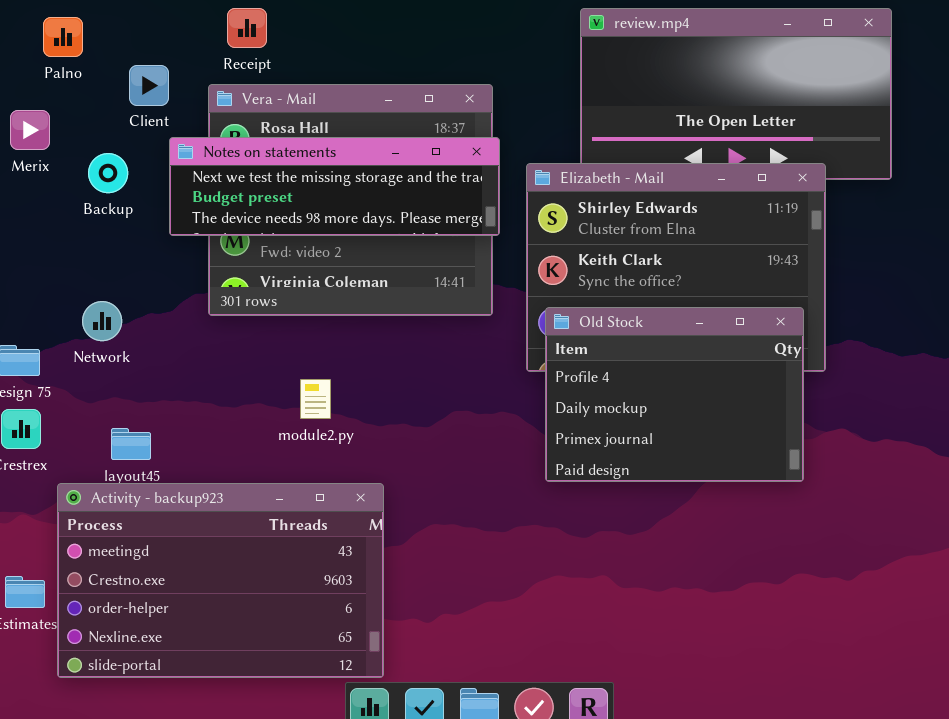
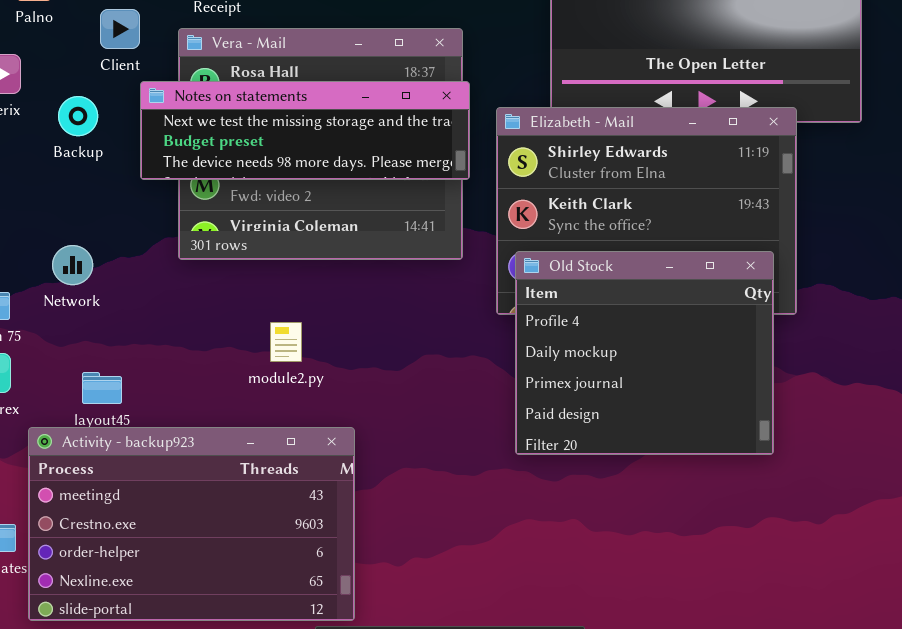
Old Stock: [545,307,804,482] -> [515,251,774,455], resized

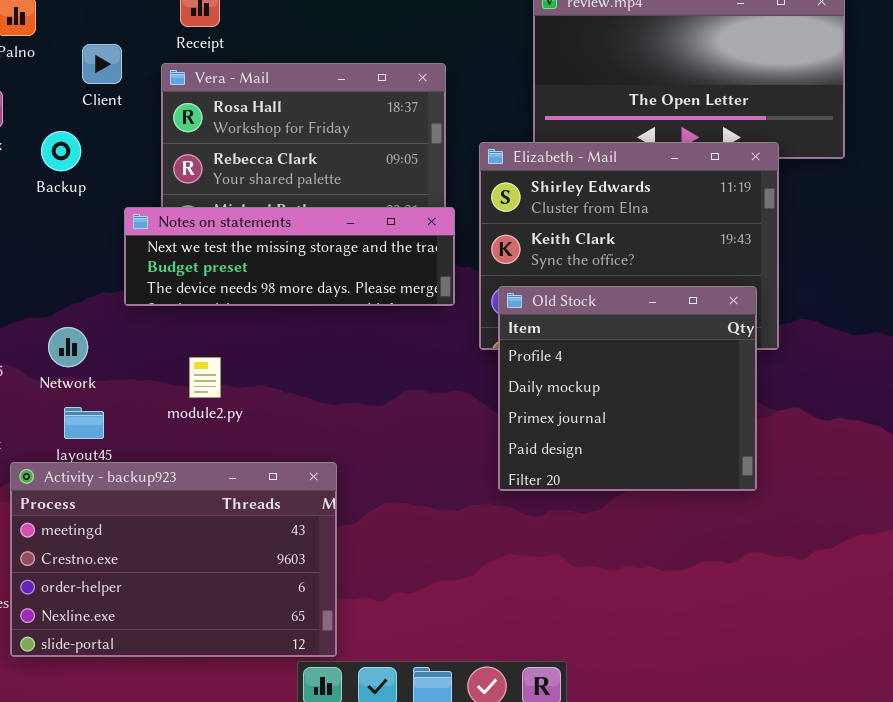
Notes on statements: [140,81,470,180] -> [124,207,455,306], moved
Network: [52,245,93,285] -> [48,327,88,367], moved
module2.py: [270,322,302,362] -> [189,357,221,398], moved

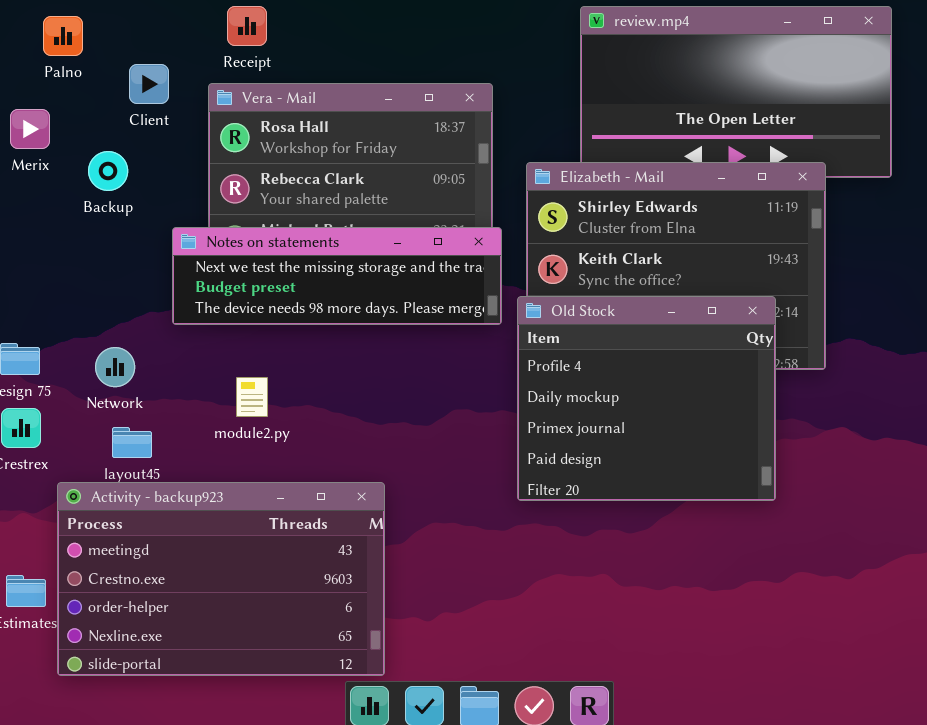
Old Stock: [498,286,757,491] -> [517,296,776,501], moved

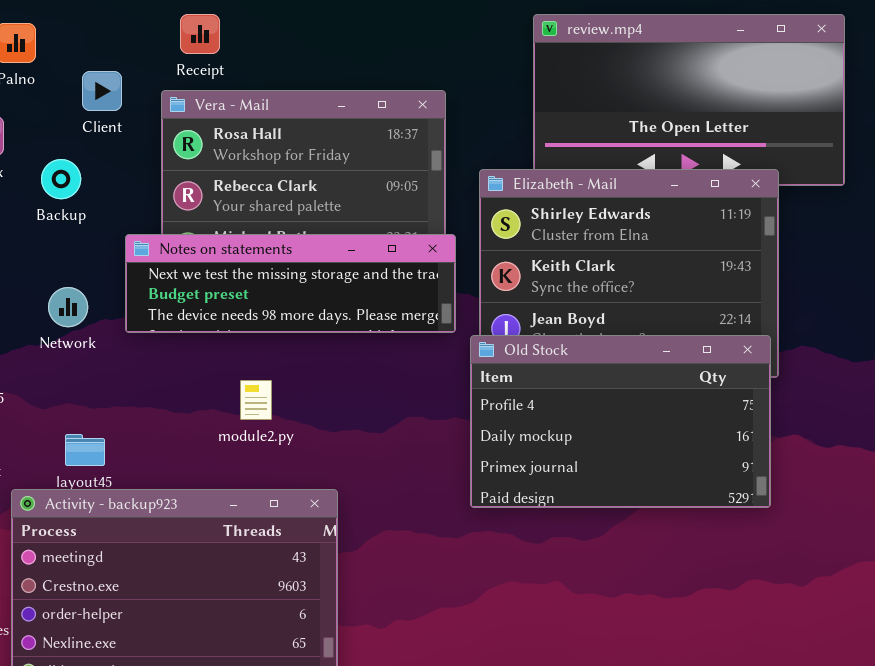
Old Stock: [517,296,776,501] -> [470,335,771,508], resized
Network: [95,347,135,387] -> [48,287,88,327], moved
module2.py: [236,377,268,417] -> [240,380,272,420], moved

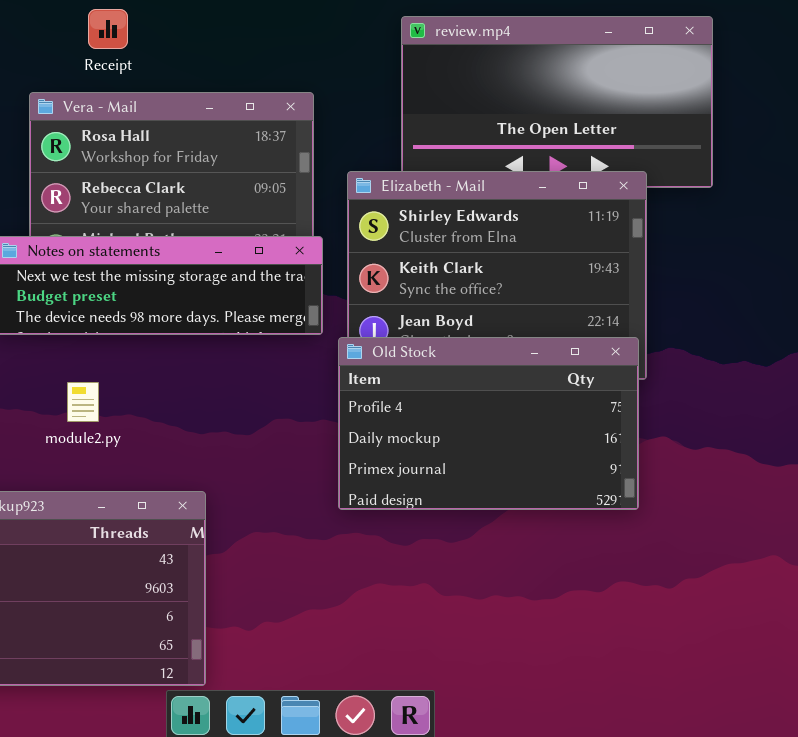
Receipt: [180,14,220,54] -> [88,9,128,49], moved
module2.py: [240,380,272,420] -> [67,382,99,422], moved

